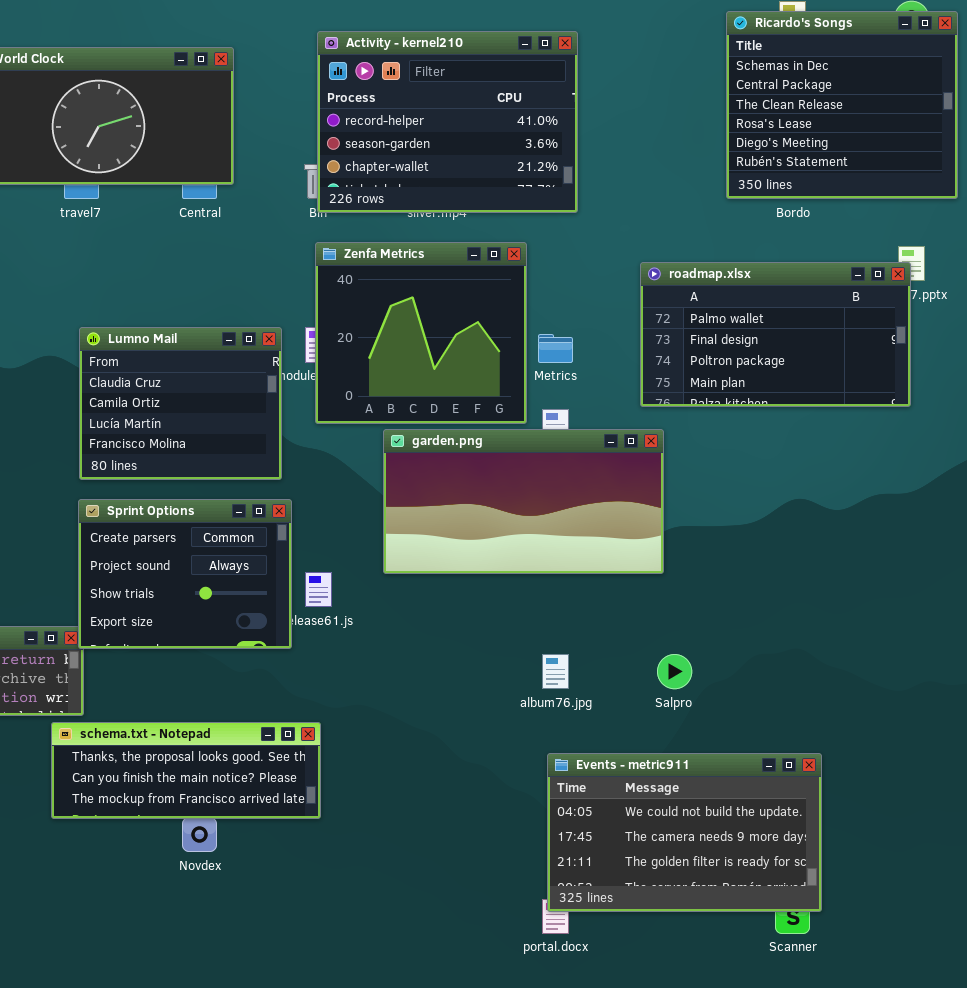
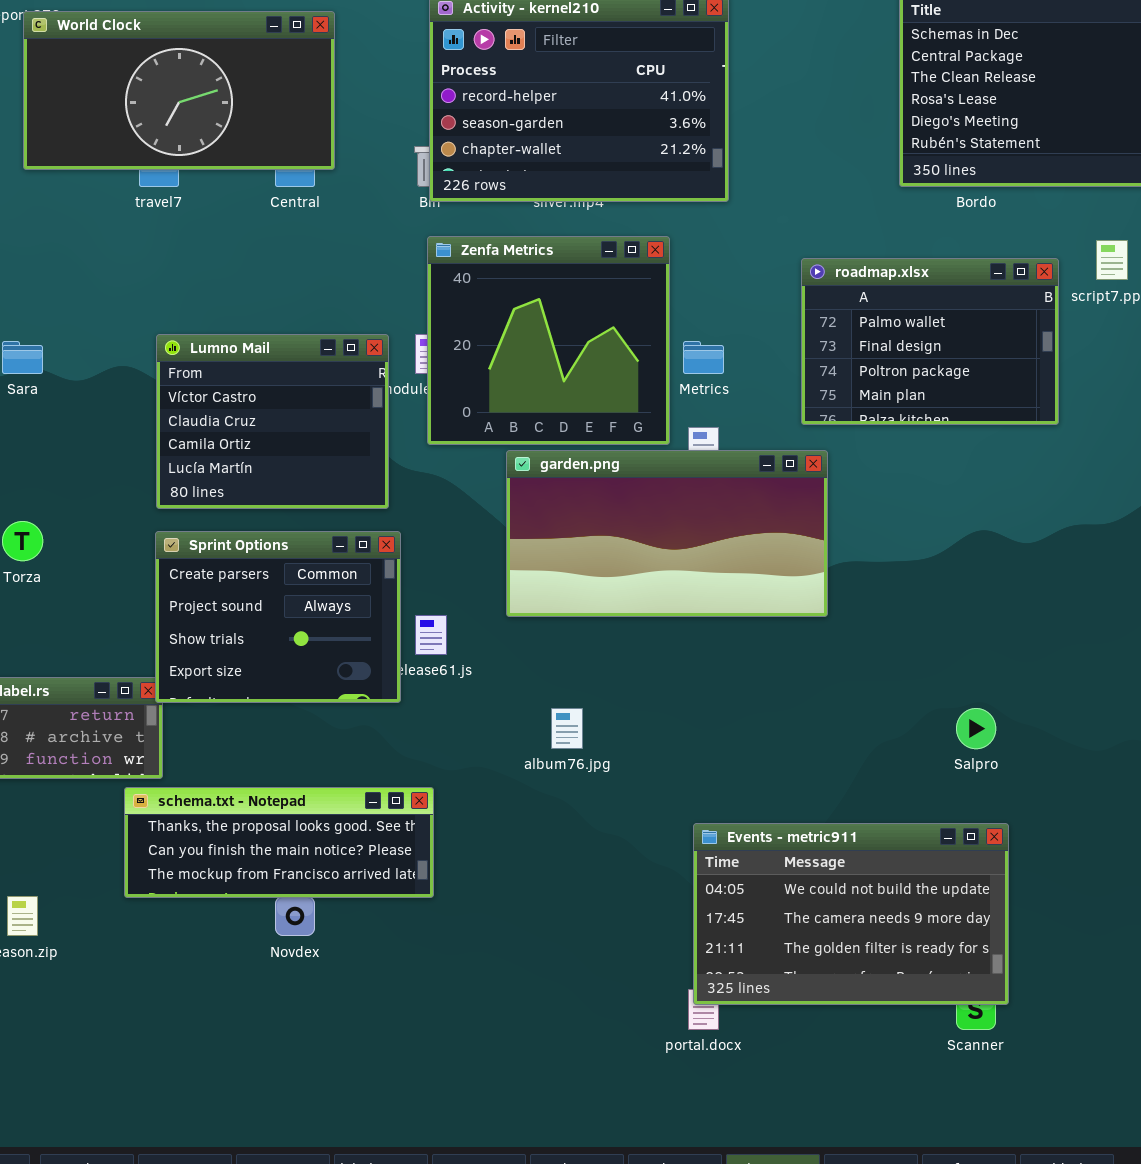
roadmap.xlsx: [640,262,911,407] -> [801,258,1059,425], resized
Lumno Mail: [79,327,282,480] -> [156,334,389,509], scrolled up 1 row
album76.jpg: [542,654,569,689] -> [551,708,583,749], moved
Salpro: [657,654,692,689] -> [956,708,996,749], moved

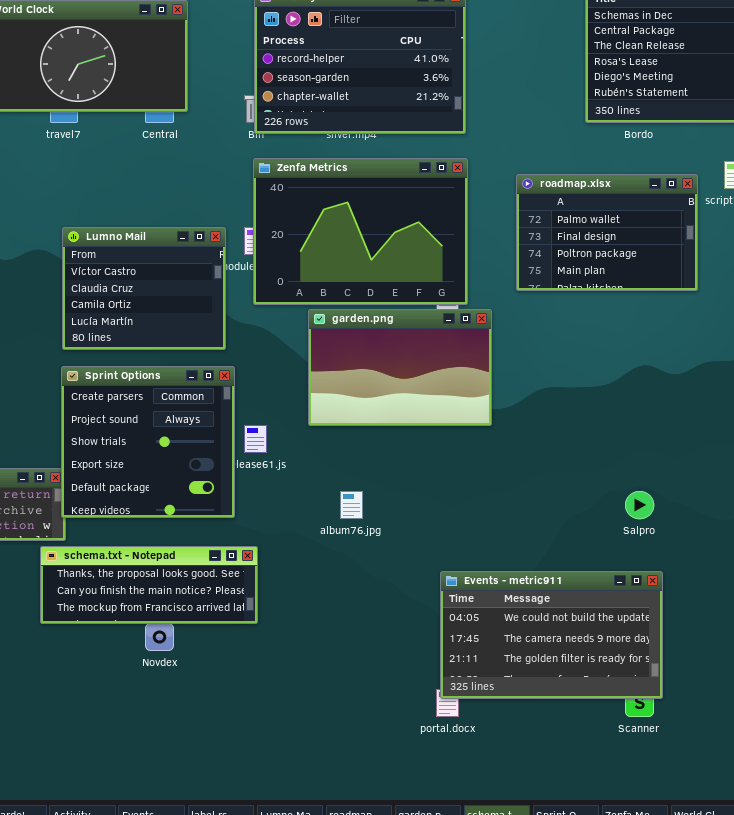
Zenfa Metrics: [427,236,670,445] -> [253,158,468,305], resized
garden.png: [506,450,828,617] -> [308,309,492,426], resized
Sprint Options: [155,531,401,703] -> [61,366,235,518], resized

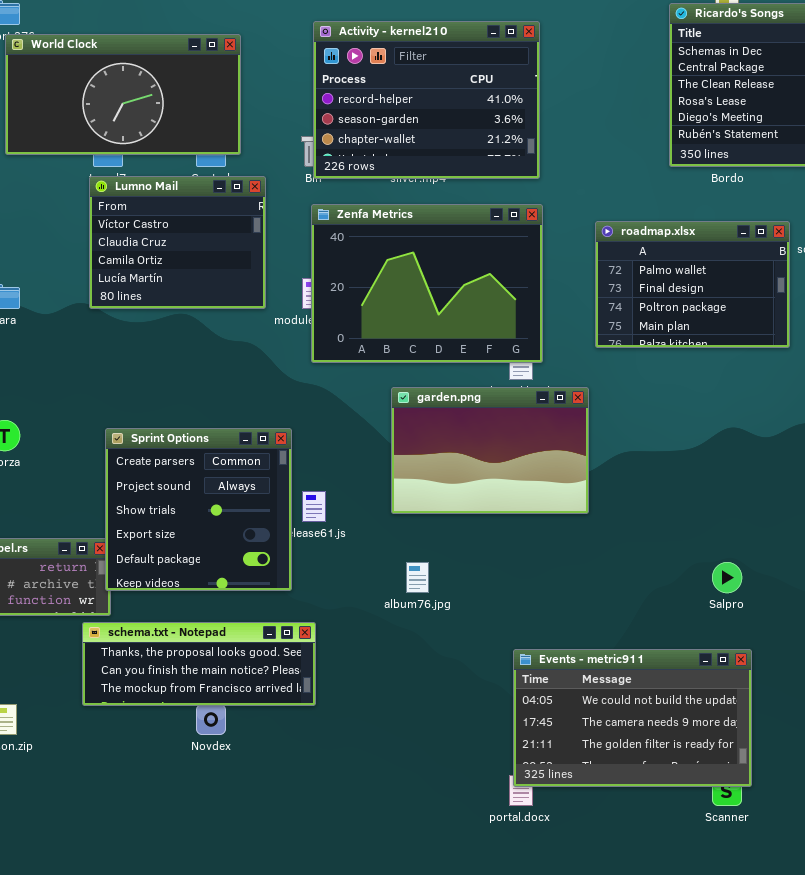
Lumno Mail: [62,227,226,350] -> [89,176,266,309], moved
garden.png: [308,309,492,426] -> [391,387,589,514], moved

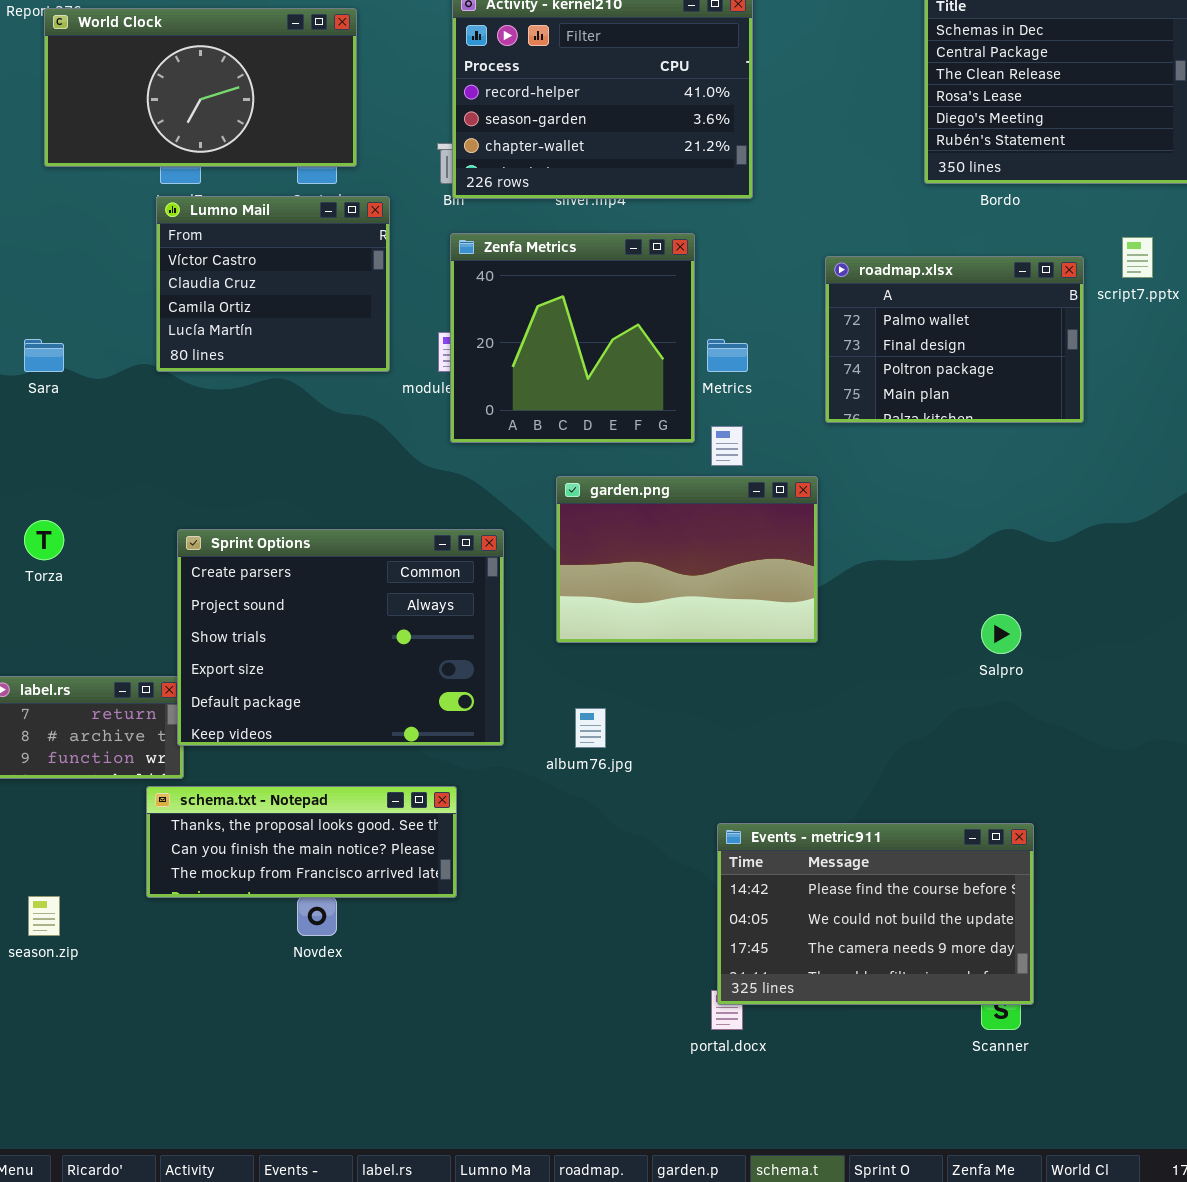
Zenfa Metrics: [311,204,543,363] -> [450,233,695,443], resized
Sprint Options: [105,428,292,591] -> [177,529,504,746], resized
Salpro: [712,562,742,593] -> [981,614,1021,654], moved
Events - metric911: [513,649,752,787] -> [717,823,1034,1005], scrolled up 1 row

